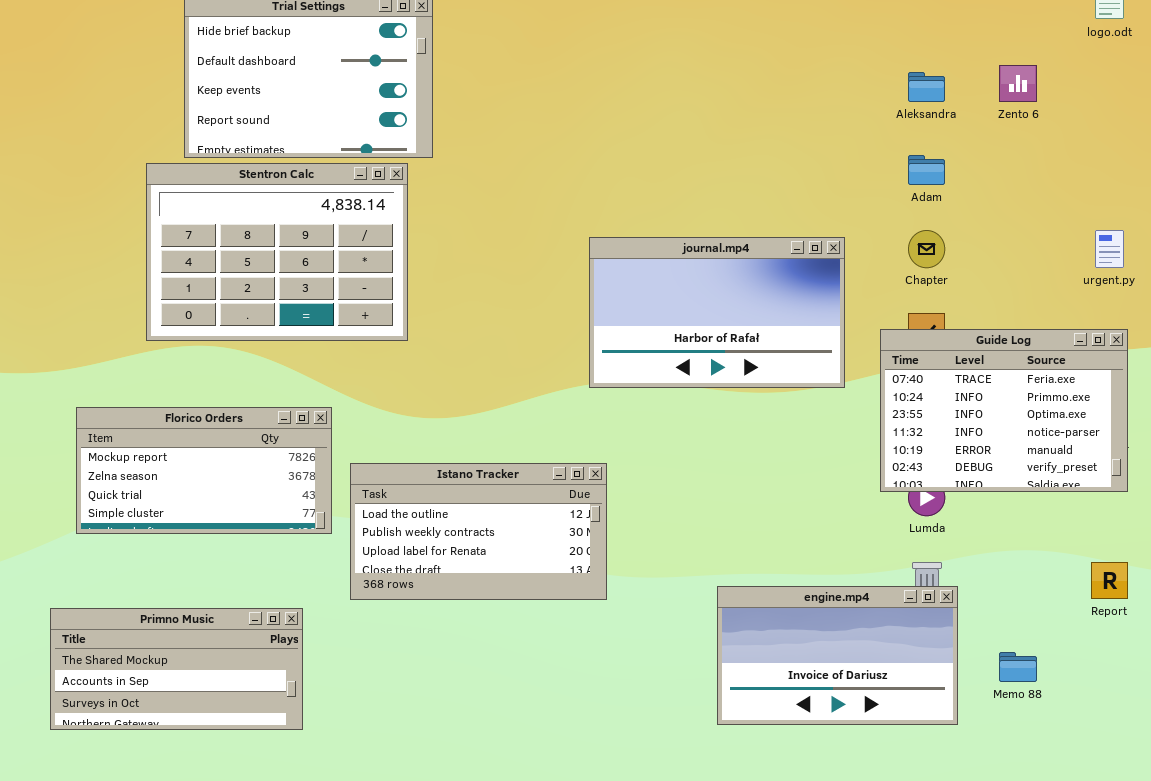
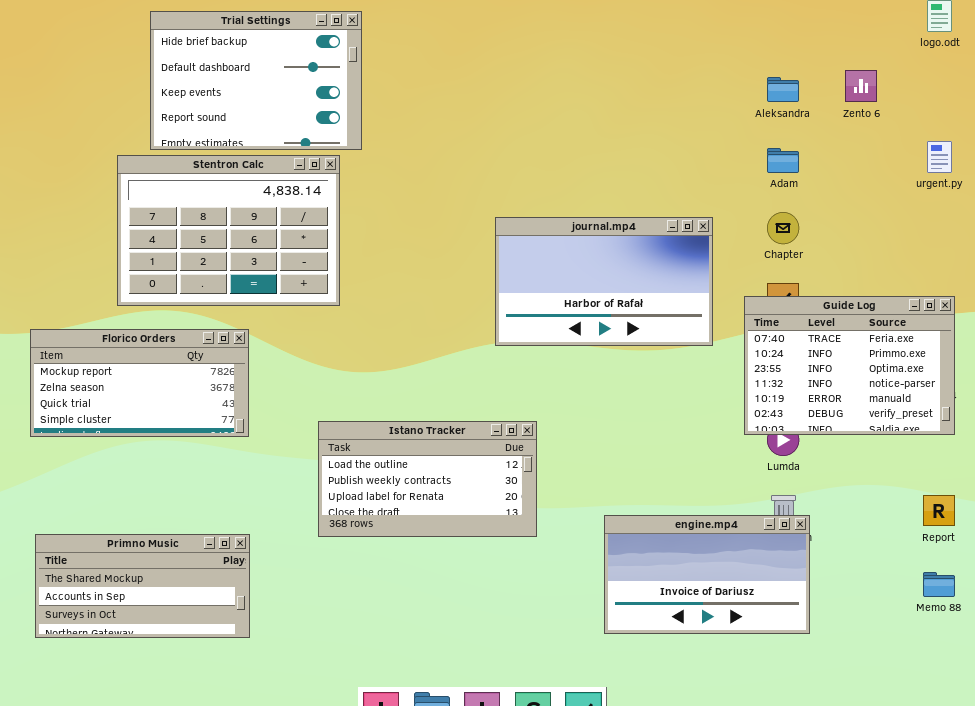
urgent.py: [1095,230,1124,268] -> [927,141,952,173], moved
Florico Orders: [76,407,332,534] -> [30,329,249,437], moved
Istano Tracker: [350,463,607,600] -> [318,421,537,537], moved
Memo 88: [999,652,1037,682] -> [923,572,955,597], moved

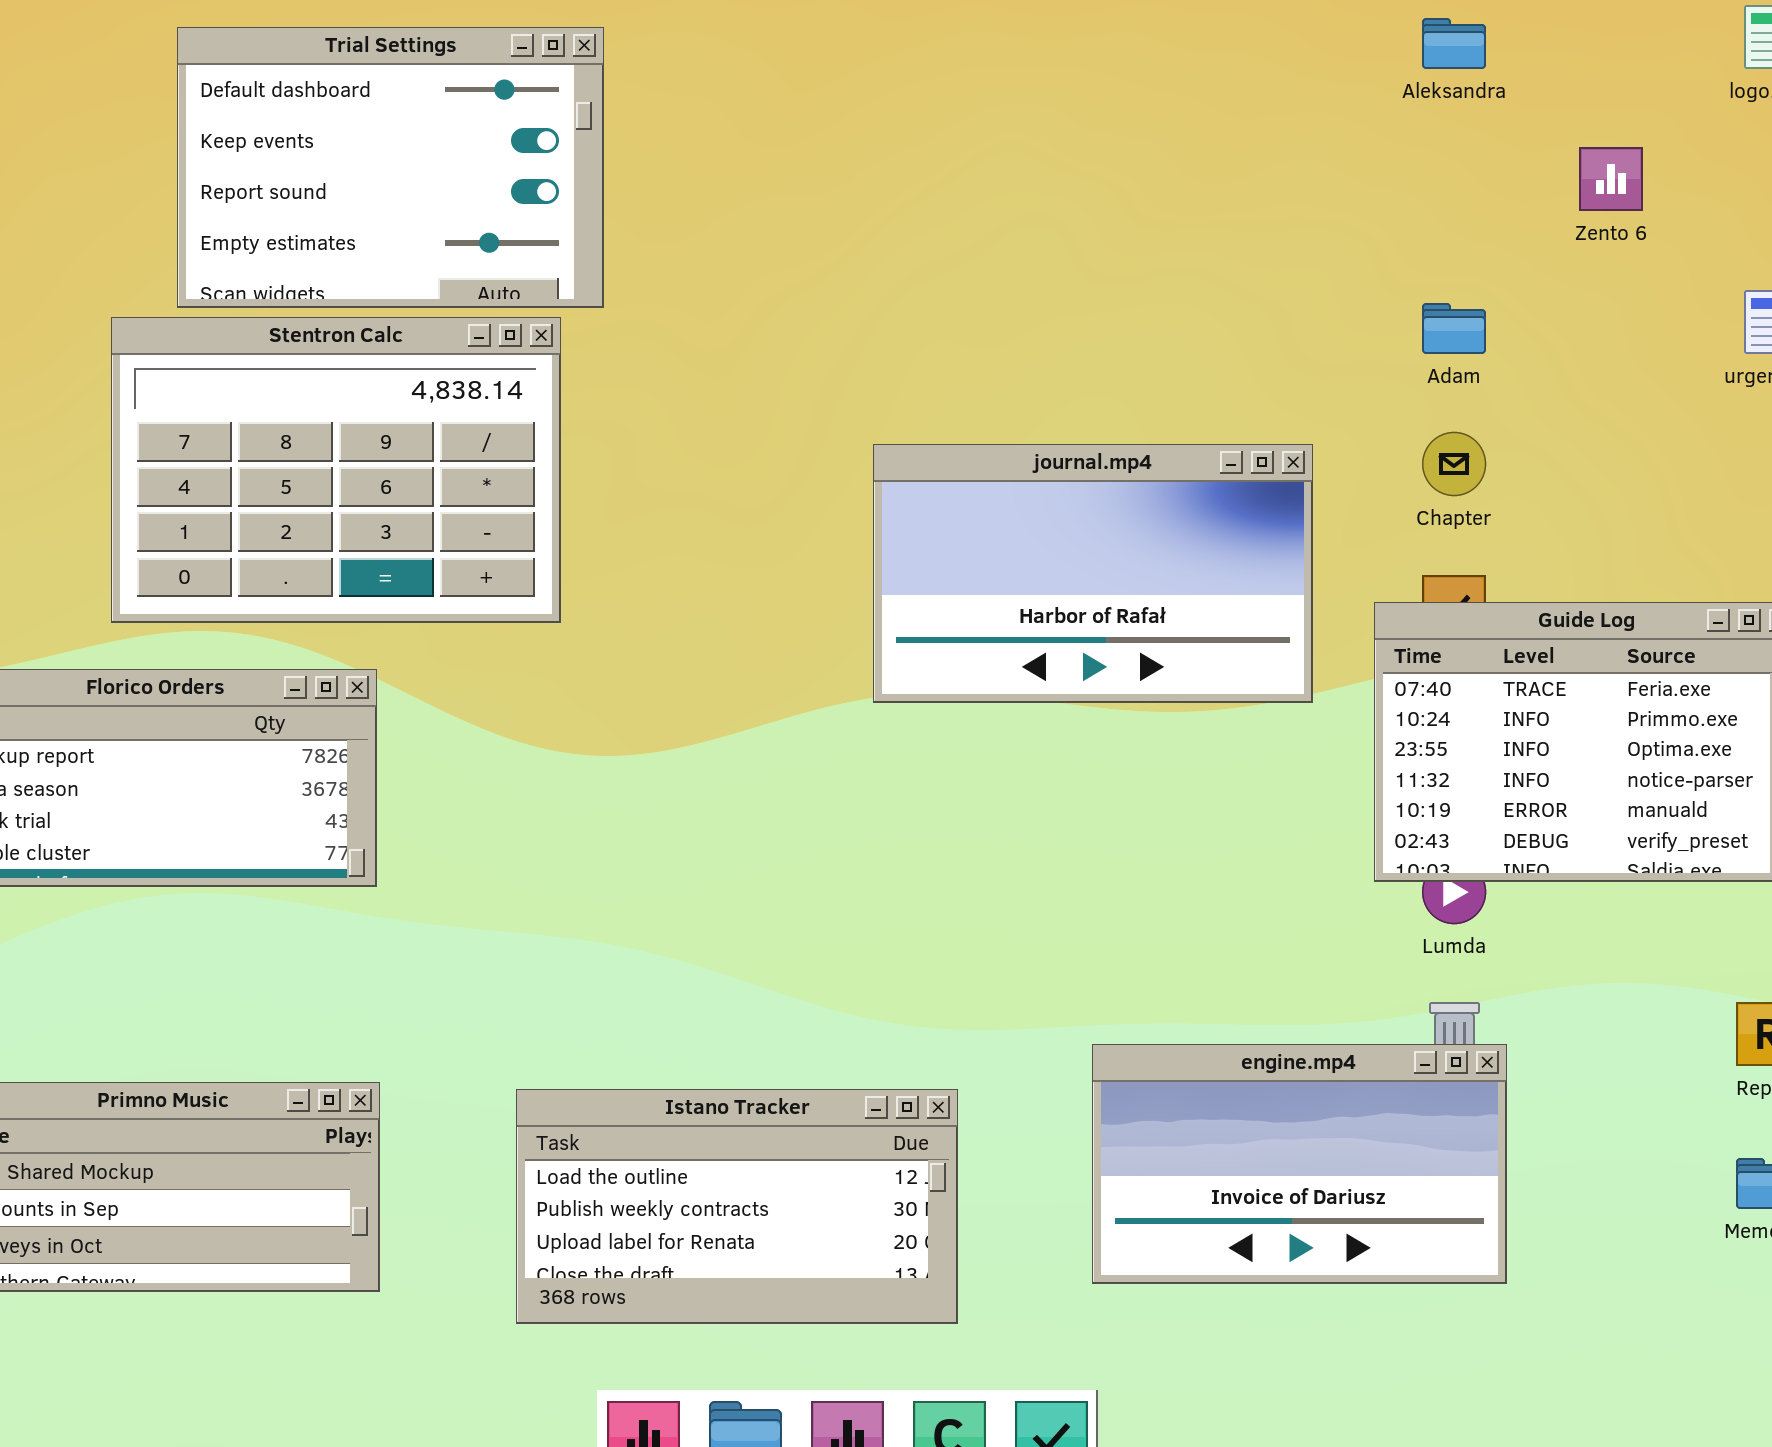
Trial Settings: [150,11,362,150] -> [177,27,604,308], scrolled down 1 row
Aleksandra: [767,77,799,102] -> [1422,18,1486,69], moved
Istano Tracker: [318,421,537,537] -> [516,1089,958,1324], moved

